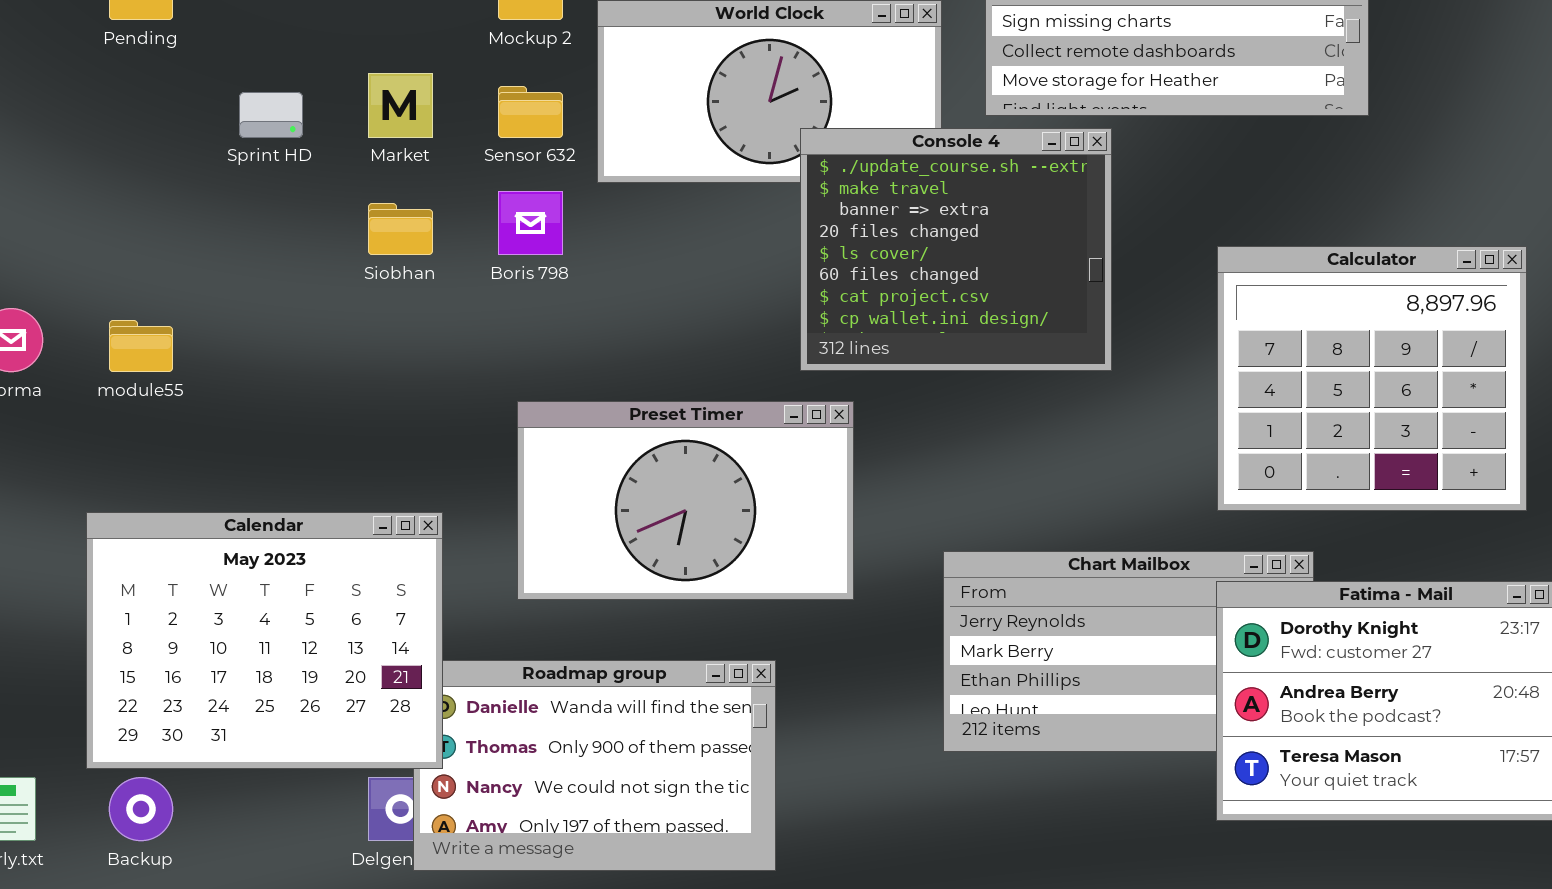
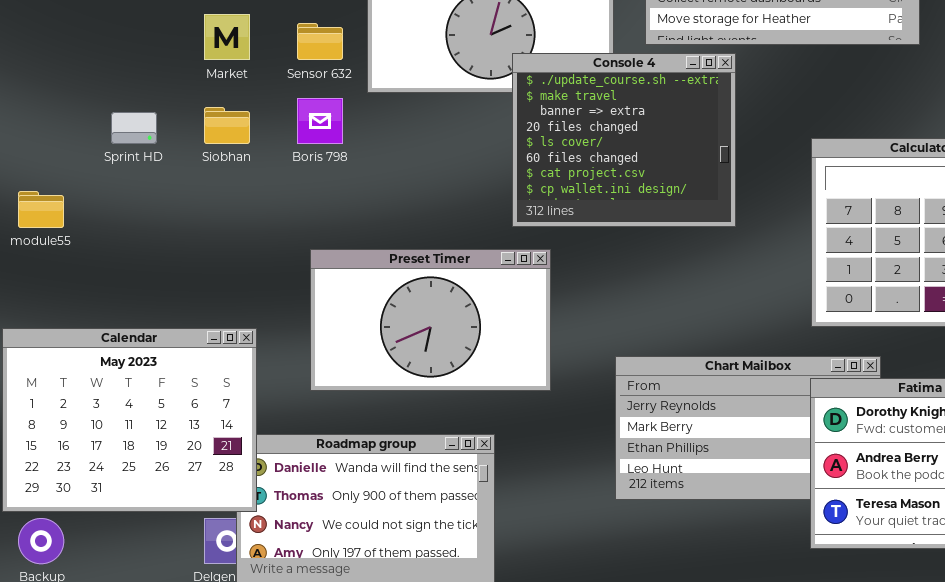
Sprint HD: [239,92,303,138] -> [111,112,157,144], moved

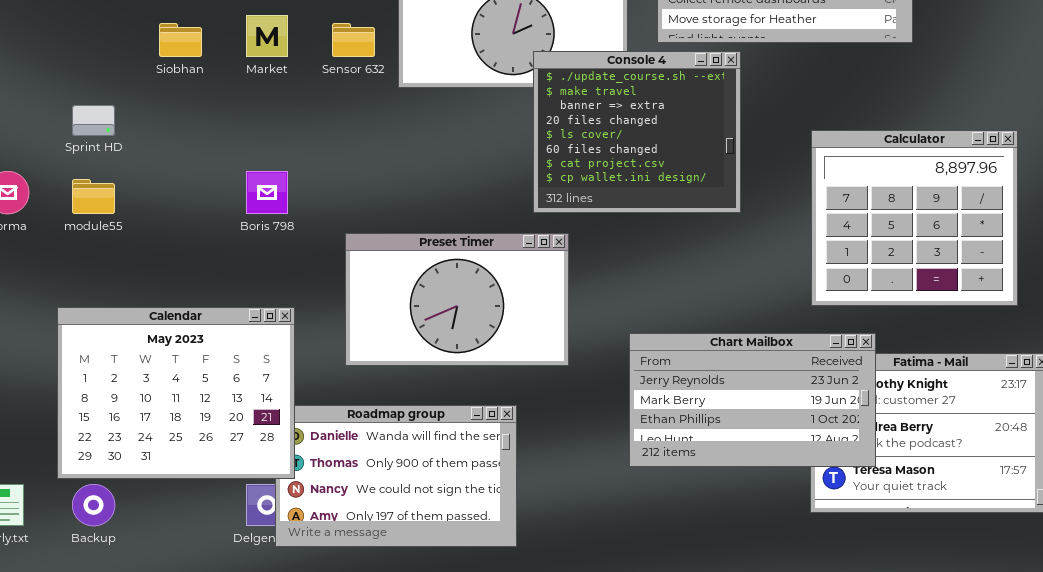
Boris 798: [297,98,343,144] -> [246,171,288,214], moved
Siobhan: [204,107,250,144] -> [159,23,202,57], moved
Sprint HD: [111,112,157,144] -> [72,105,115,136], moved
Chart Mailbox: [615,356,881,500] -> [629,333,876,467], raised

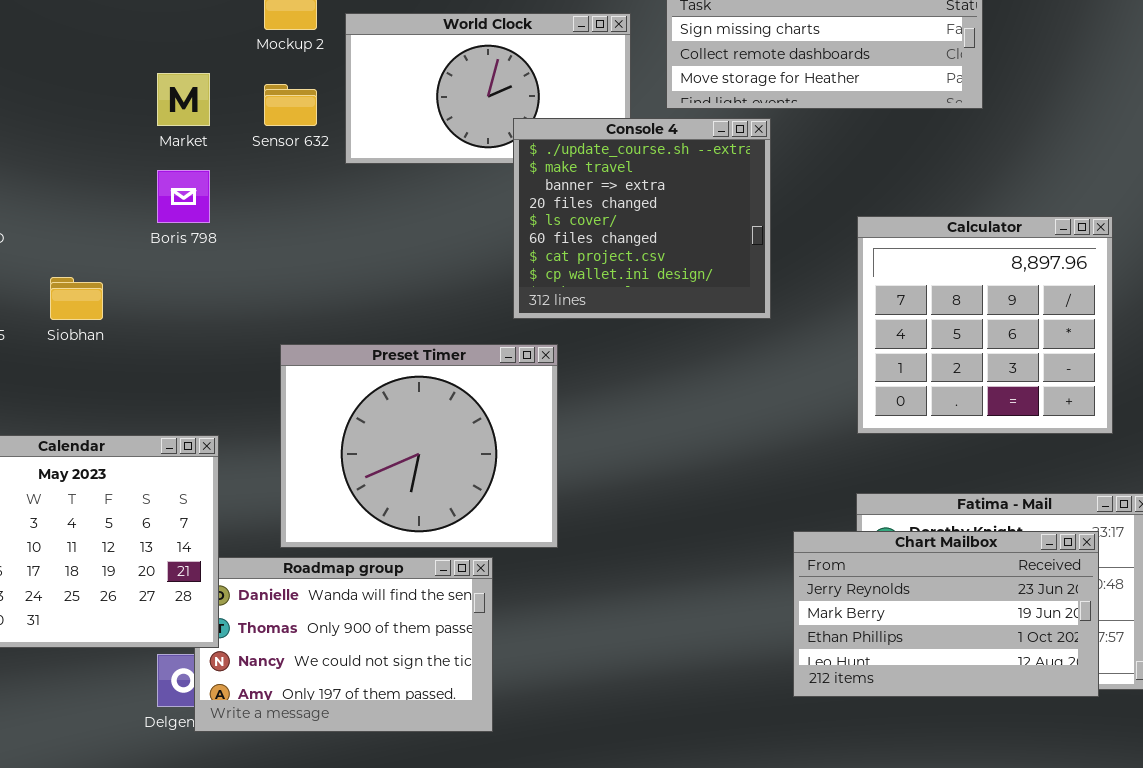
Siobhan: [159,23,202,57] -> [50,277,103,320], moved
Boris 798: [246,171,288,214] -> [157,170,210,223], moved
Preset Timer: [345,233,569,366] -> [280,344,558,548], resized
Chart Mailbox: [629,333,876,467] -> [793,531,1099,697], moved

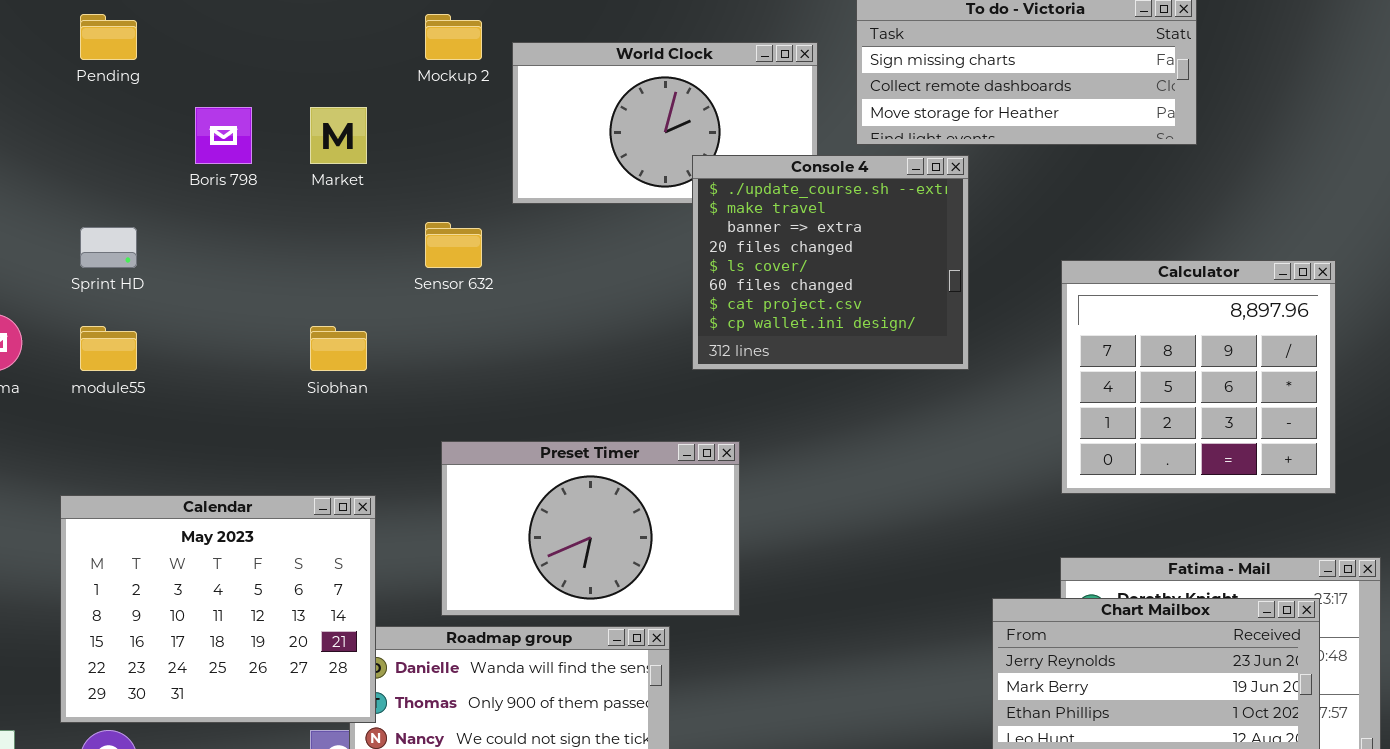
Sensor 632: [264,84,317,126] -> [425,222,482,268], moved
Boris 798: [157,170,210,223] -> [195,107,252,164], moved
Siobhan: [50,277,103,320] -> [310,326,367,371], moved
Preset Timer: [280,344,558,548] -> [441,441,740,616], resized

